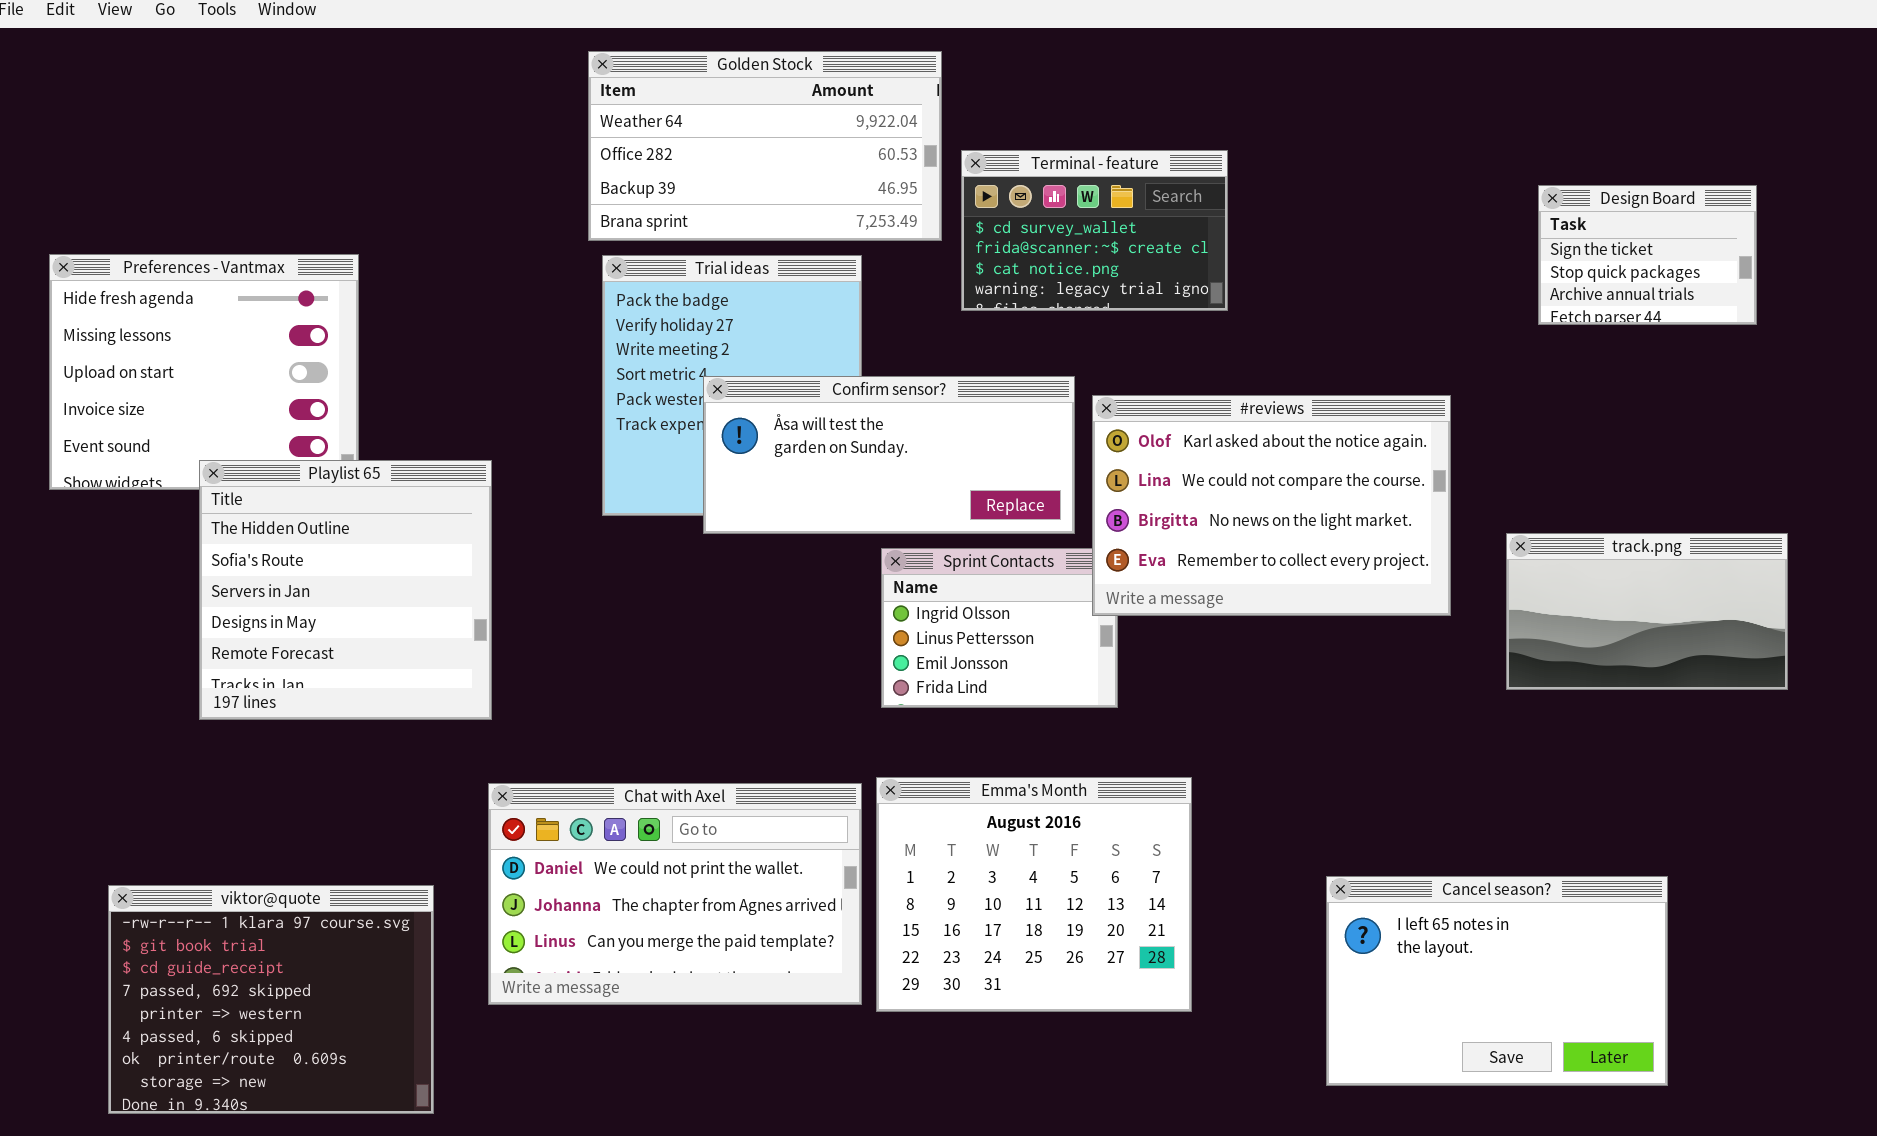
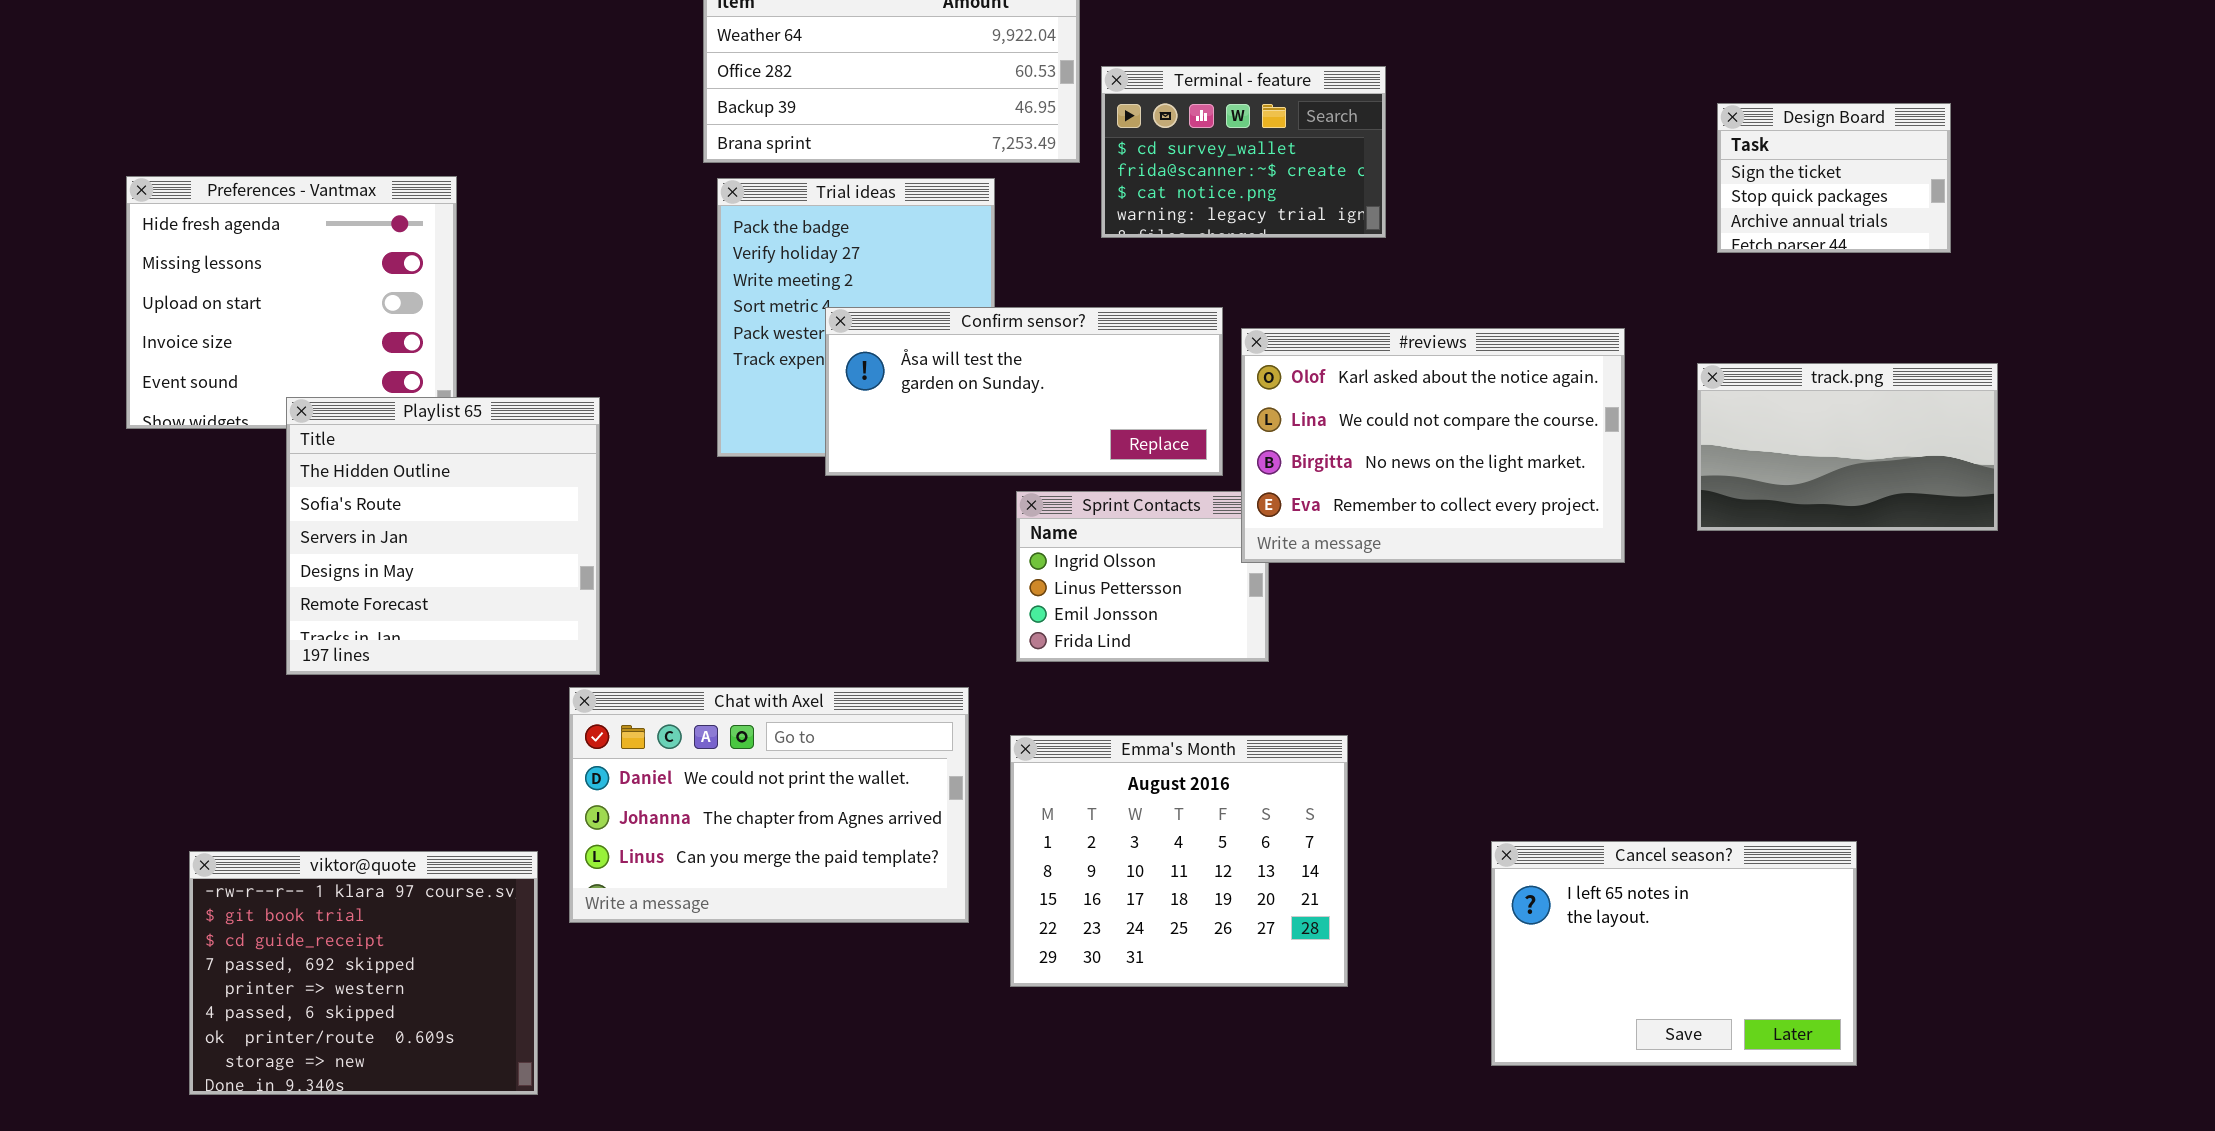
track.png: [1506,533,1788,690] -> [1697,363,1998,531], moved
Chat with Axel: [488,783,862,1005] -> [569,687,969,923], moved

